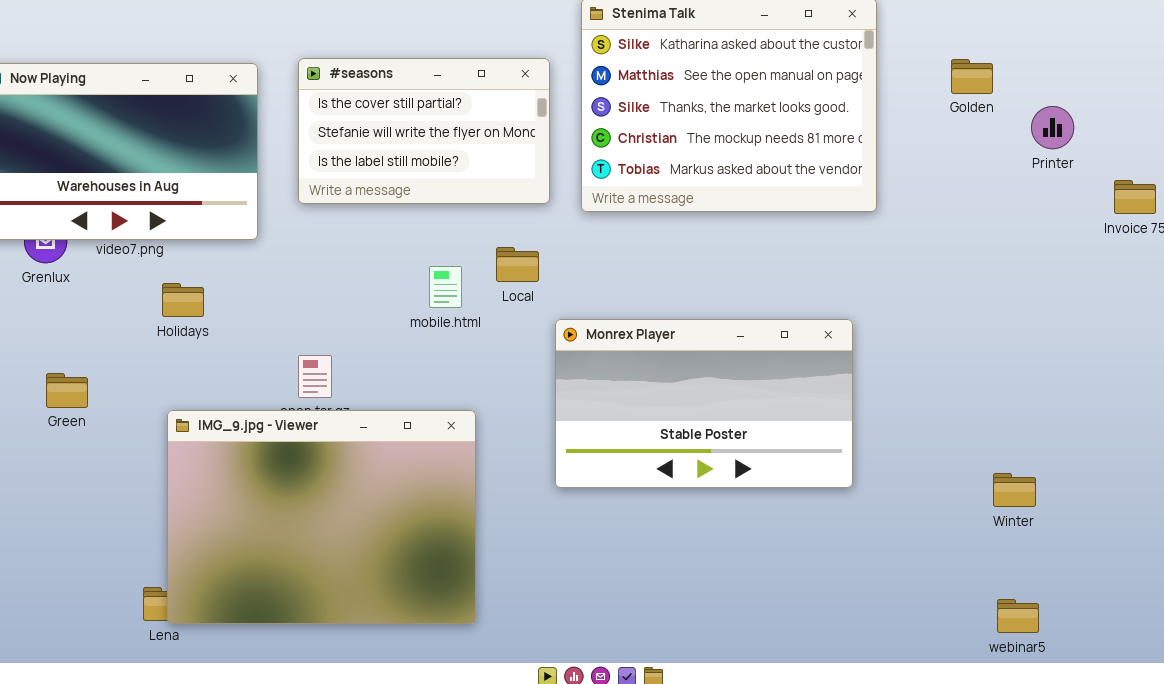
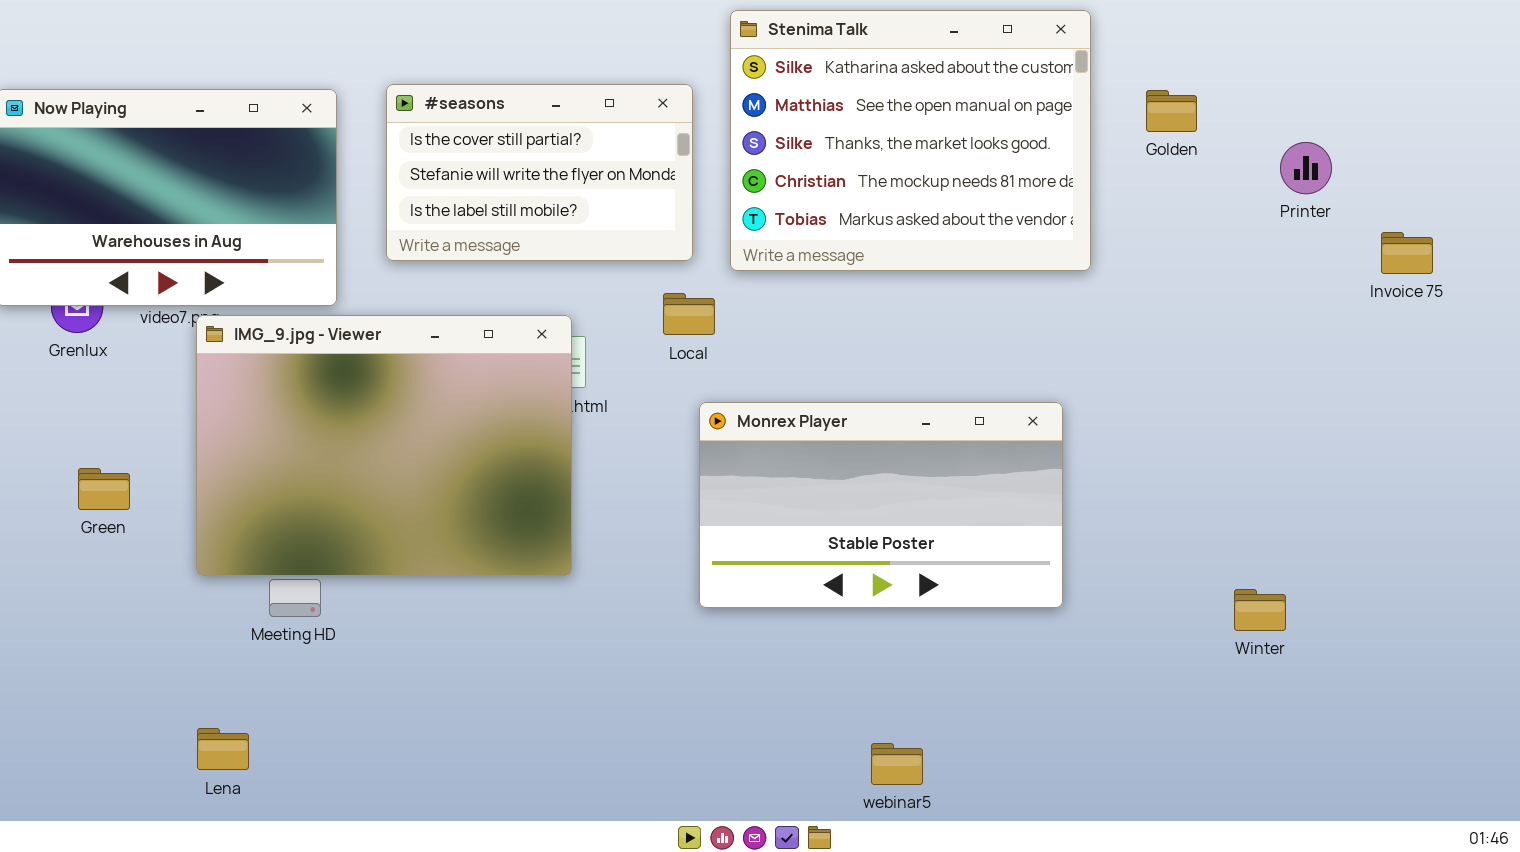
Golden: [951,59,993,94] -> [1146,90,1197,132], moved
Local: [496,247,539,282] -> [663,293,715,335], moved
IMG_9.jpg - Viewer: [167,410,476,624] -> [196,315,572,576], moved
webinar5: [997,599,1039,633] -> [871,743,923,785], moved

